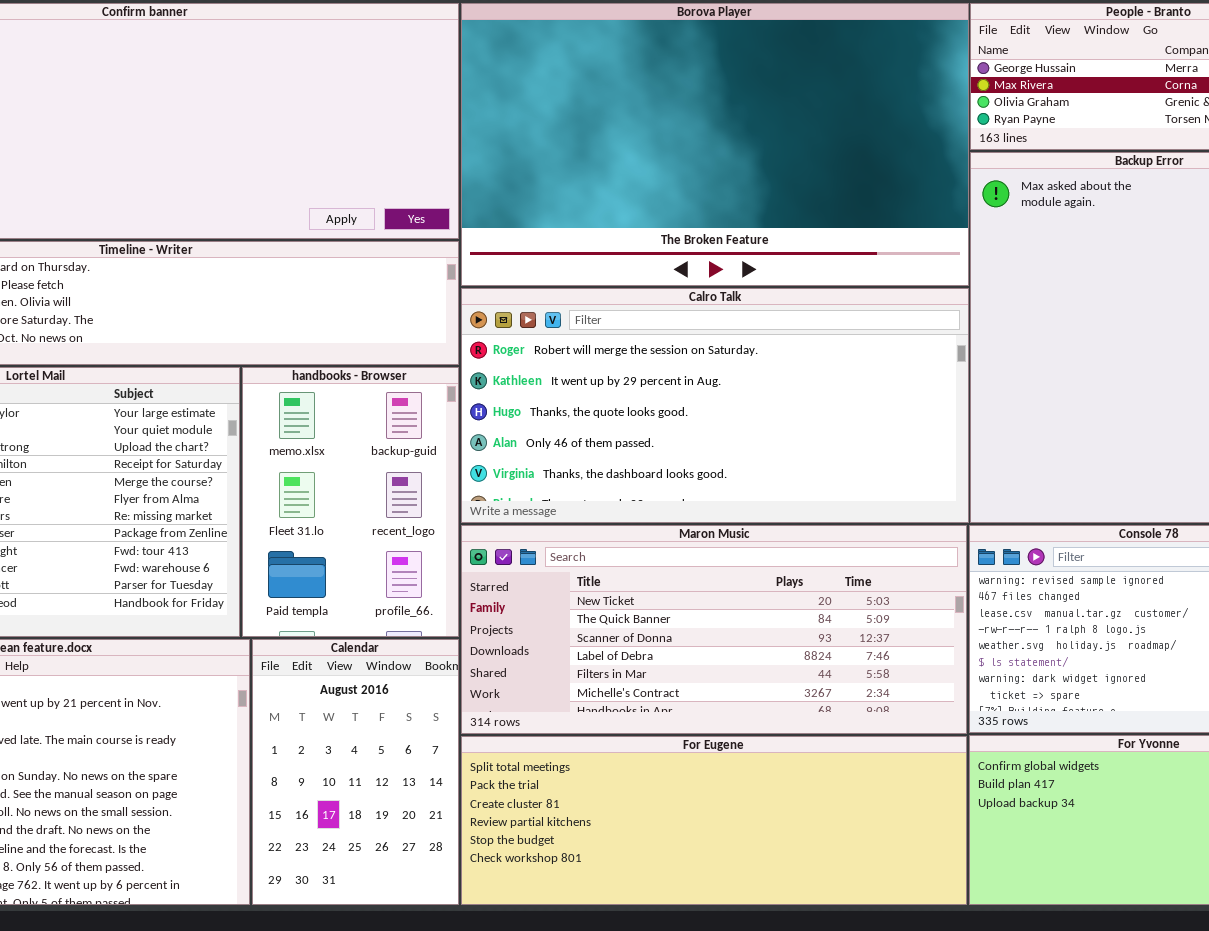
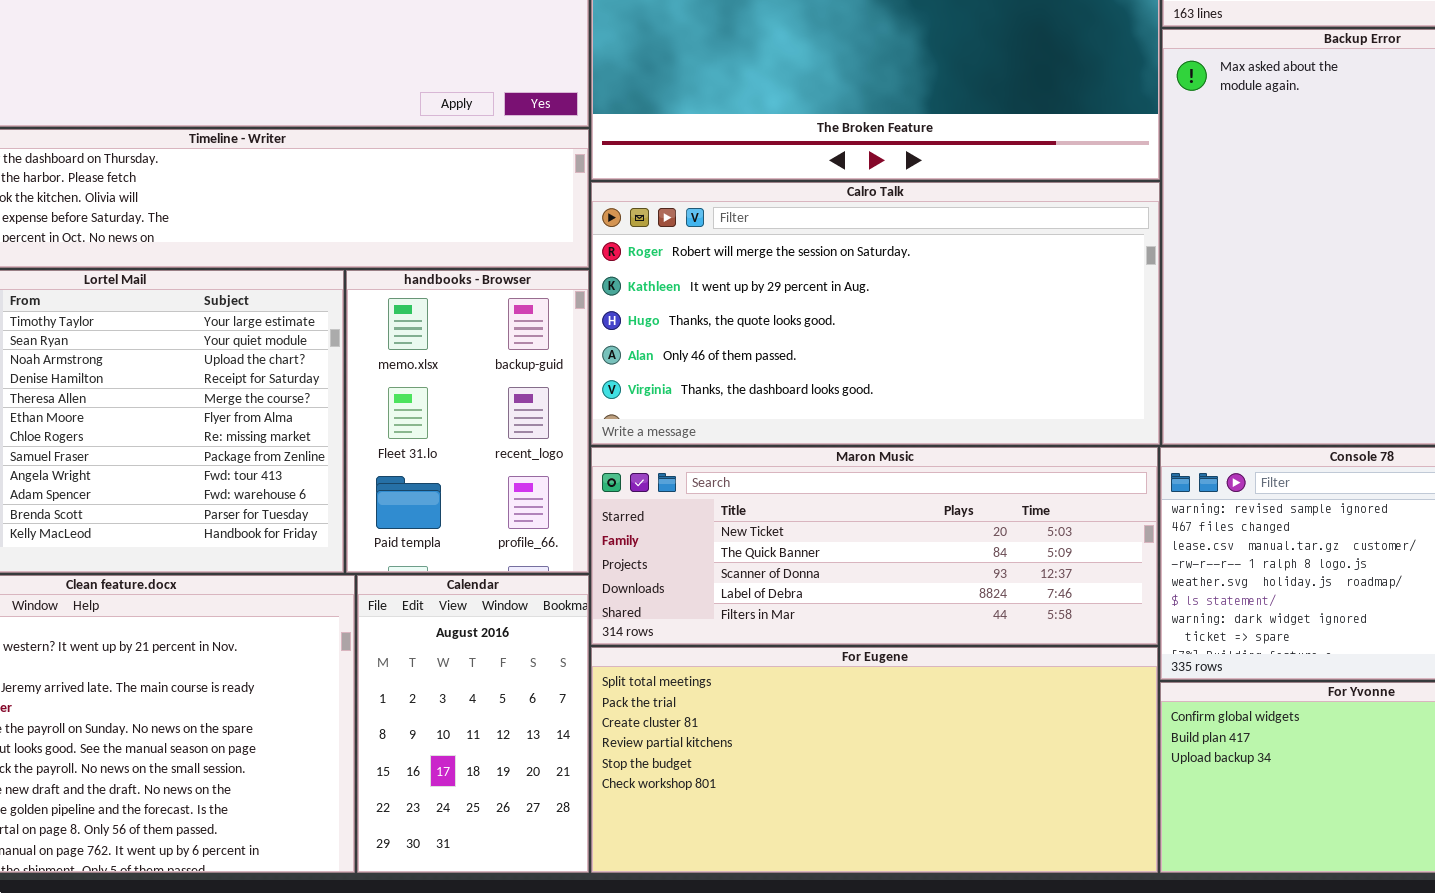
Maron Music: [461,525,967,734] -> [591,447,1158,645], resized
For Eugene: [461,736,967,905] -> [591,647,1158,873], resized

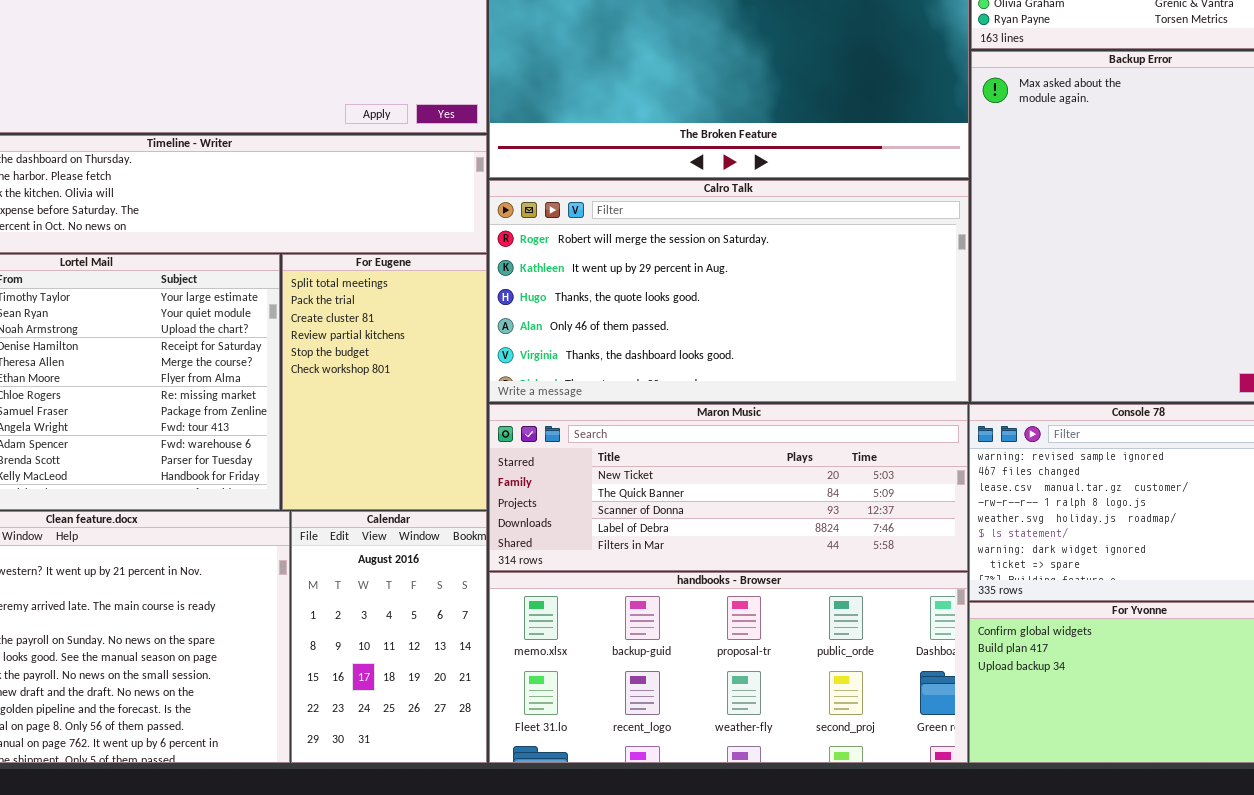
handbooks - Browser: [346,270,589,573] -> [489,572,968,763], moved, resized
For Eugene: [591,647,1158,873] -> [282,254,487,510], moved, resized

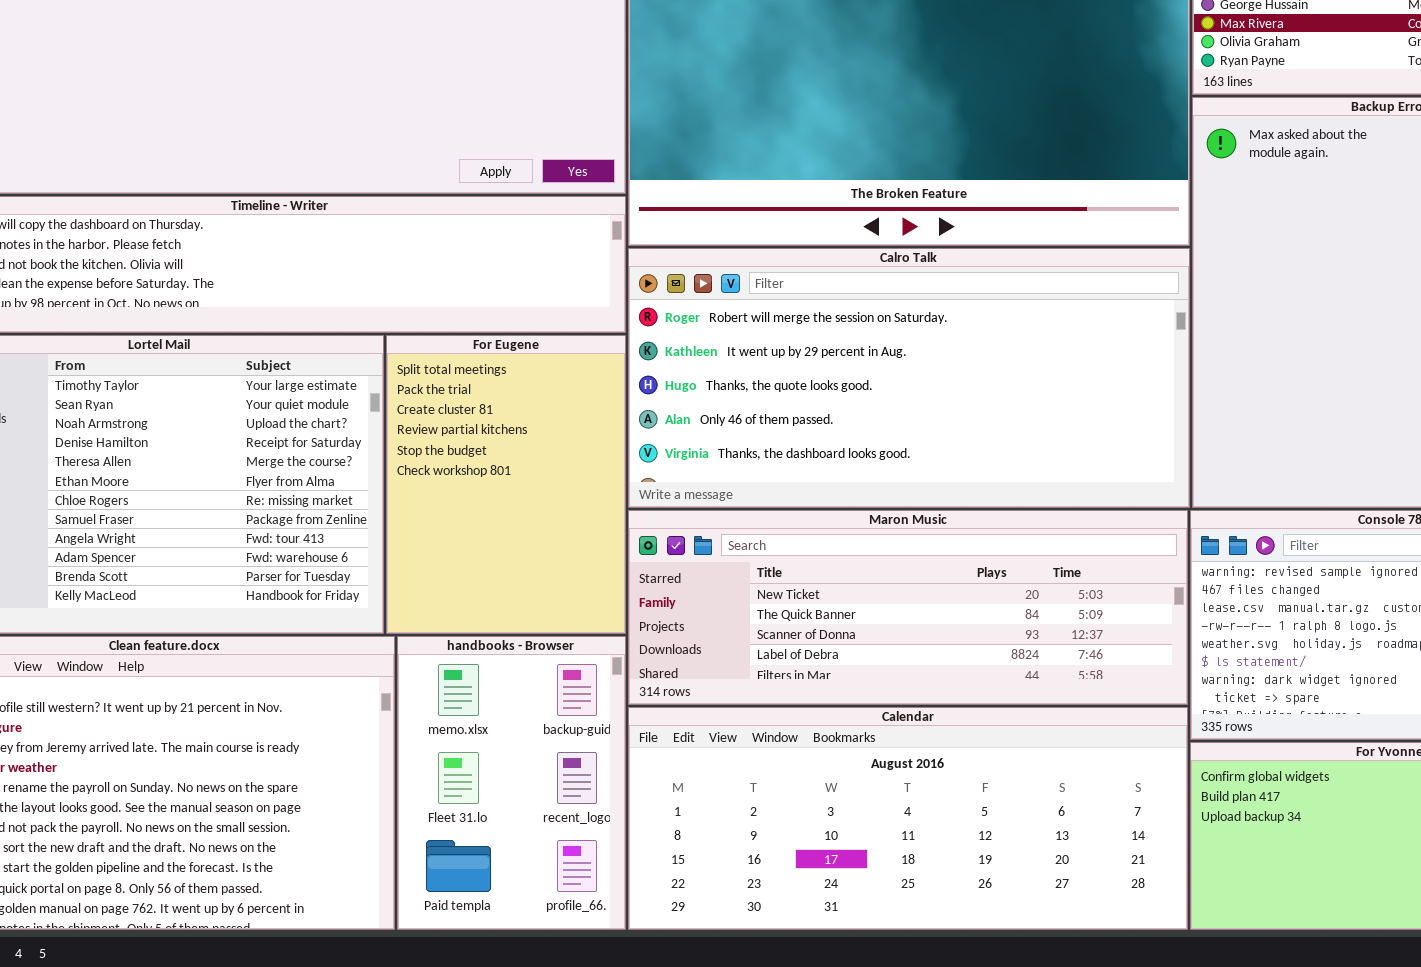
Calendar: [291,511,487,763] -> [628,707,1188,930], moved, resized
handbooks - Browser: [489,572,968,763] -> [397,636,626,930], moved, resized

